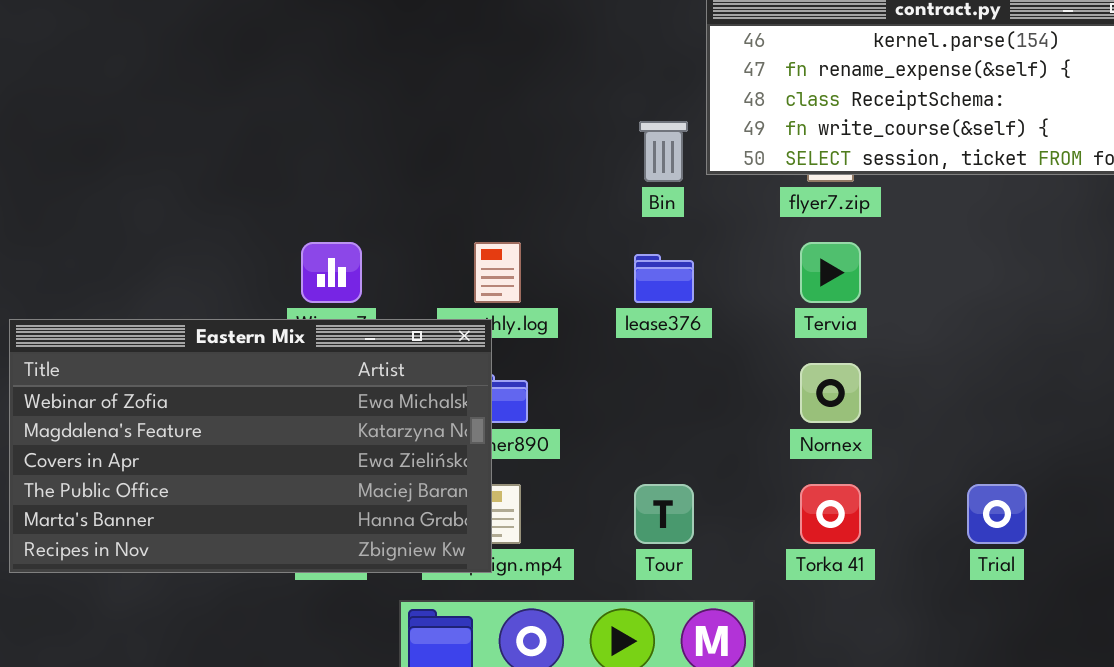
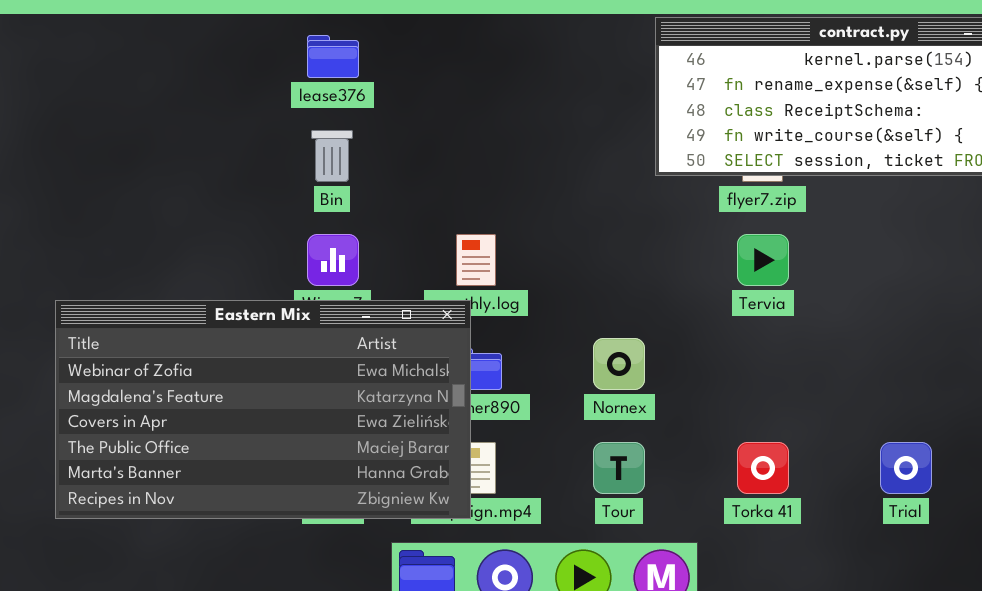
Bin: [639,121,688,182] -> [311,130,353,182], moved
lease376: [634,254,694,303] -> [307,35,359,78], moved
Nornex: [800,363,861,423] -> [593,338,645,390], moved

